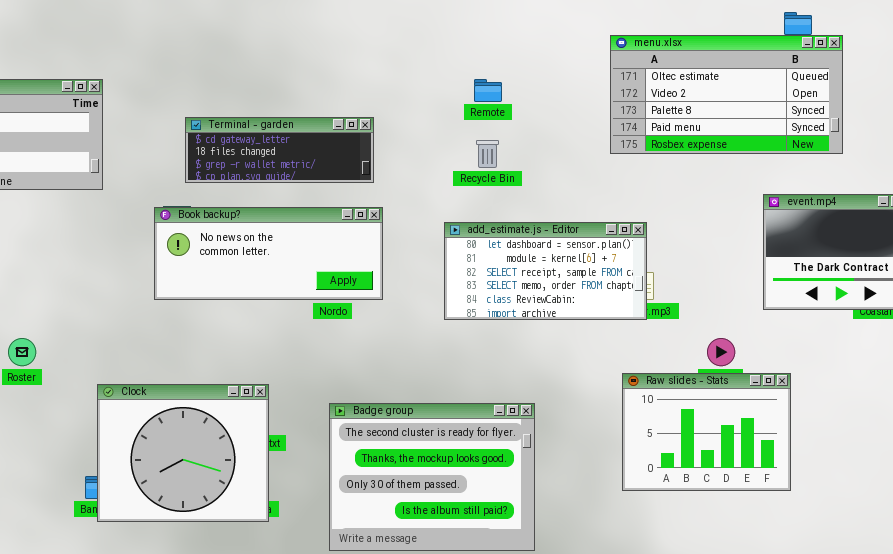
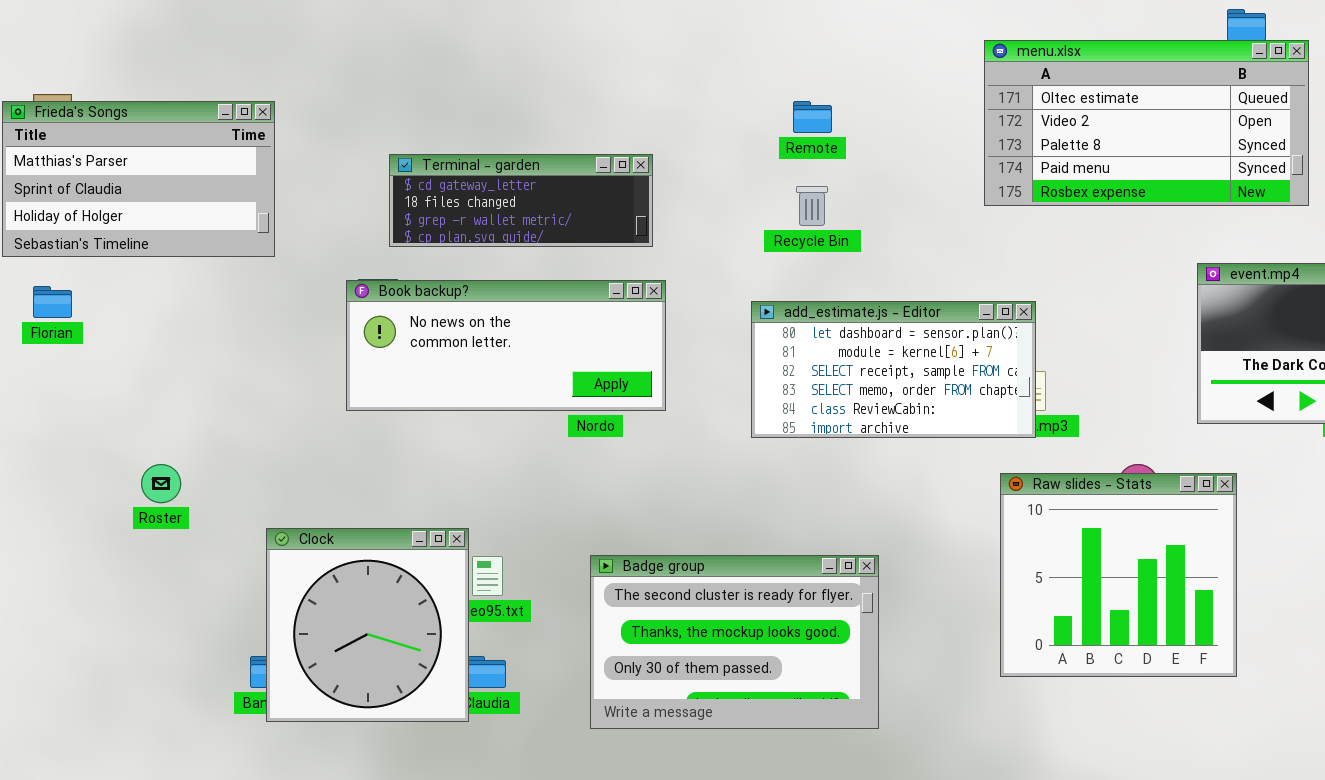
Raw slides - Stats: [622,373,791,491] -> [1000,473,1237,677], resized
Clock: [97,384,269,522] -> [266,528,469,722], resized
Badge group: [329,403,535,551] -> [590,555,879,729], resized

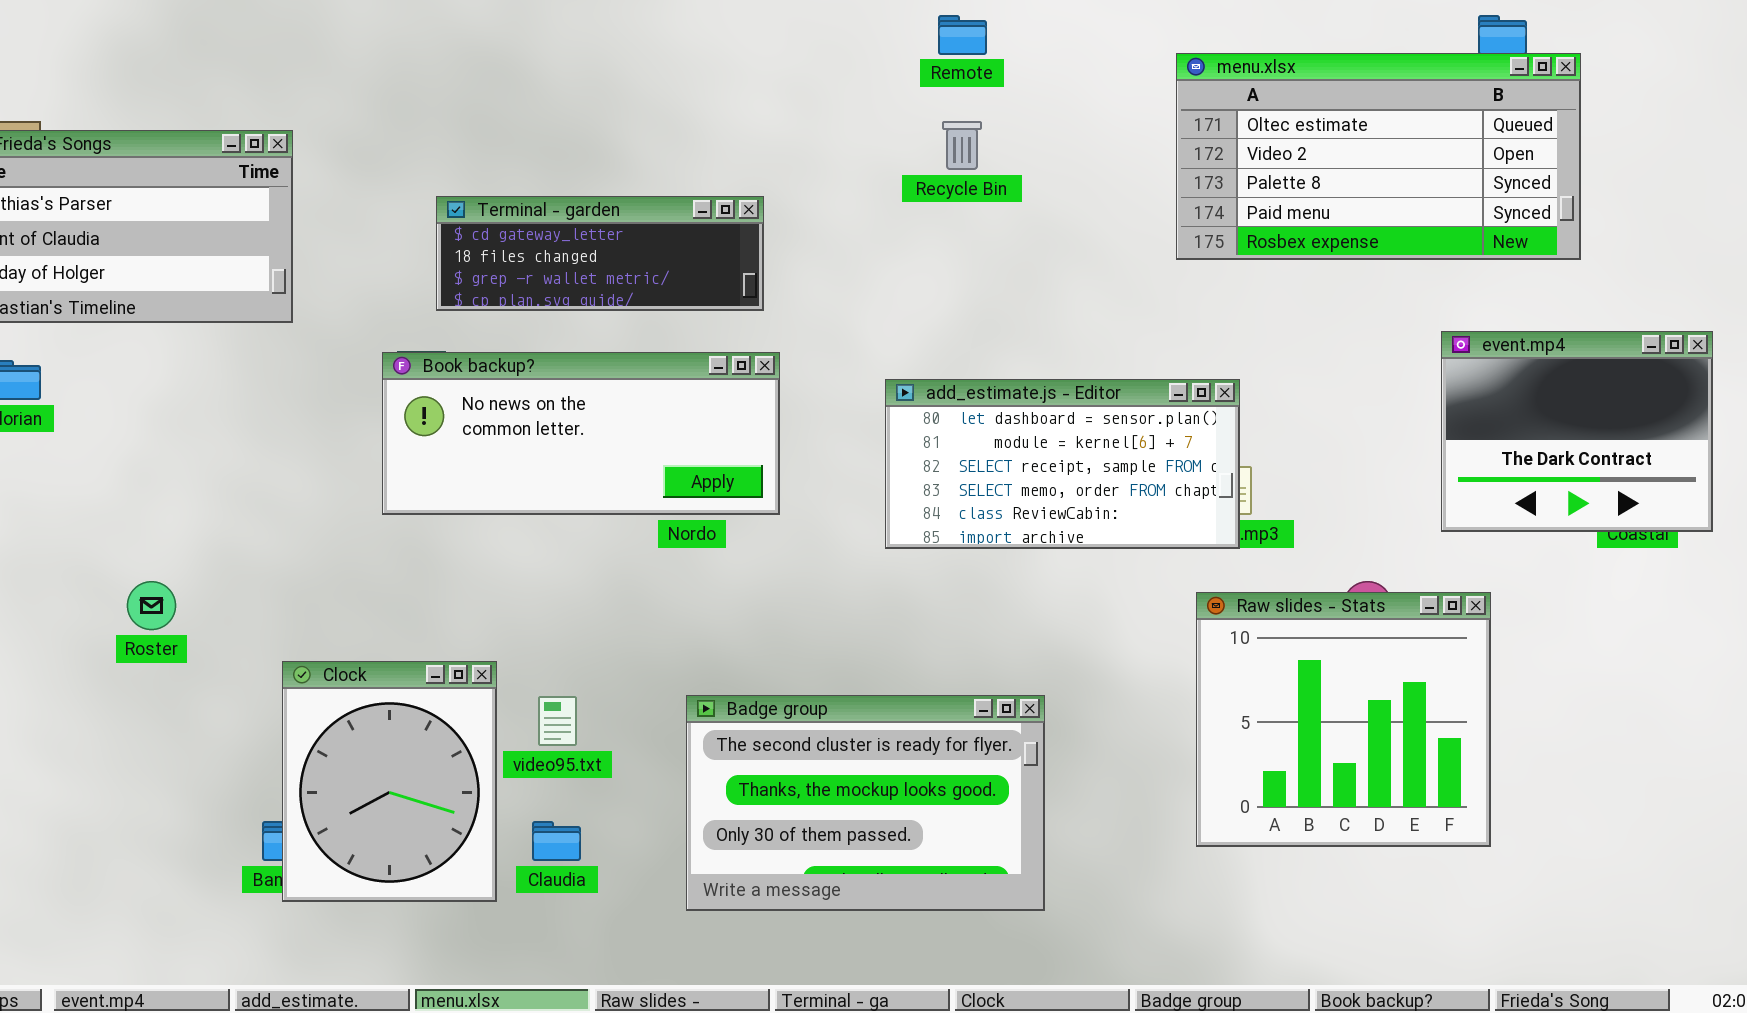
Remote: [793,101,832,133] -> [938,15,987,55], moved
Recycle Bin: [796,186,828,226] -> [942,121,982,170], moved
Clock: [266,528,469,722] -> [282,661,497,902], resized

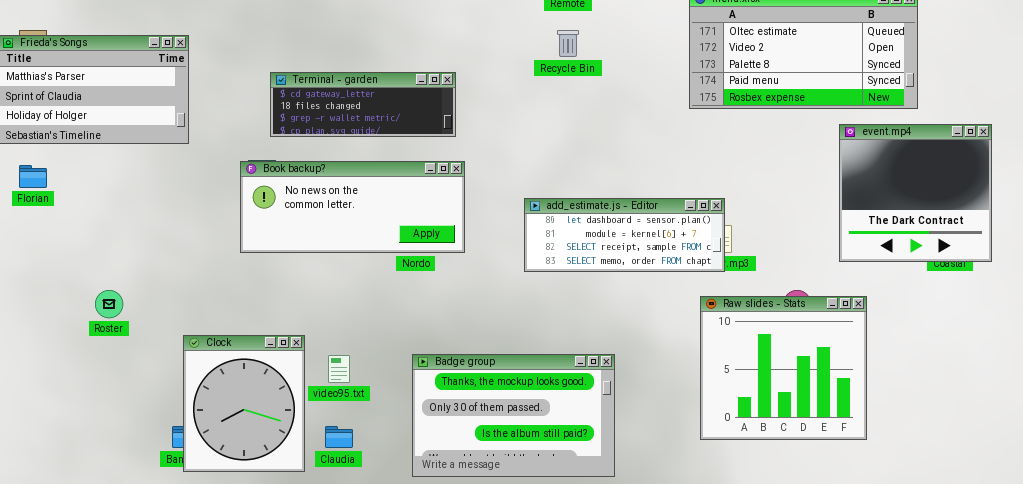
event.mp4: [1441,331,1713,532] -> [839,124,992,262], resized
add_estimate.js - Editor: [885,379,1240,549] -> [524,198,725,272], resized
Badge group: [686,695,1045,911] -> [412,354,615,477], scrolled down 1 row

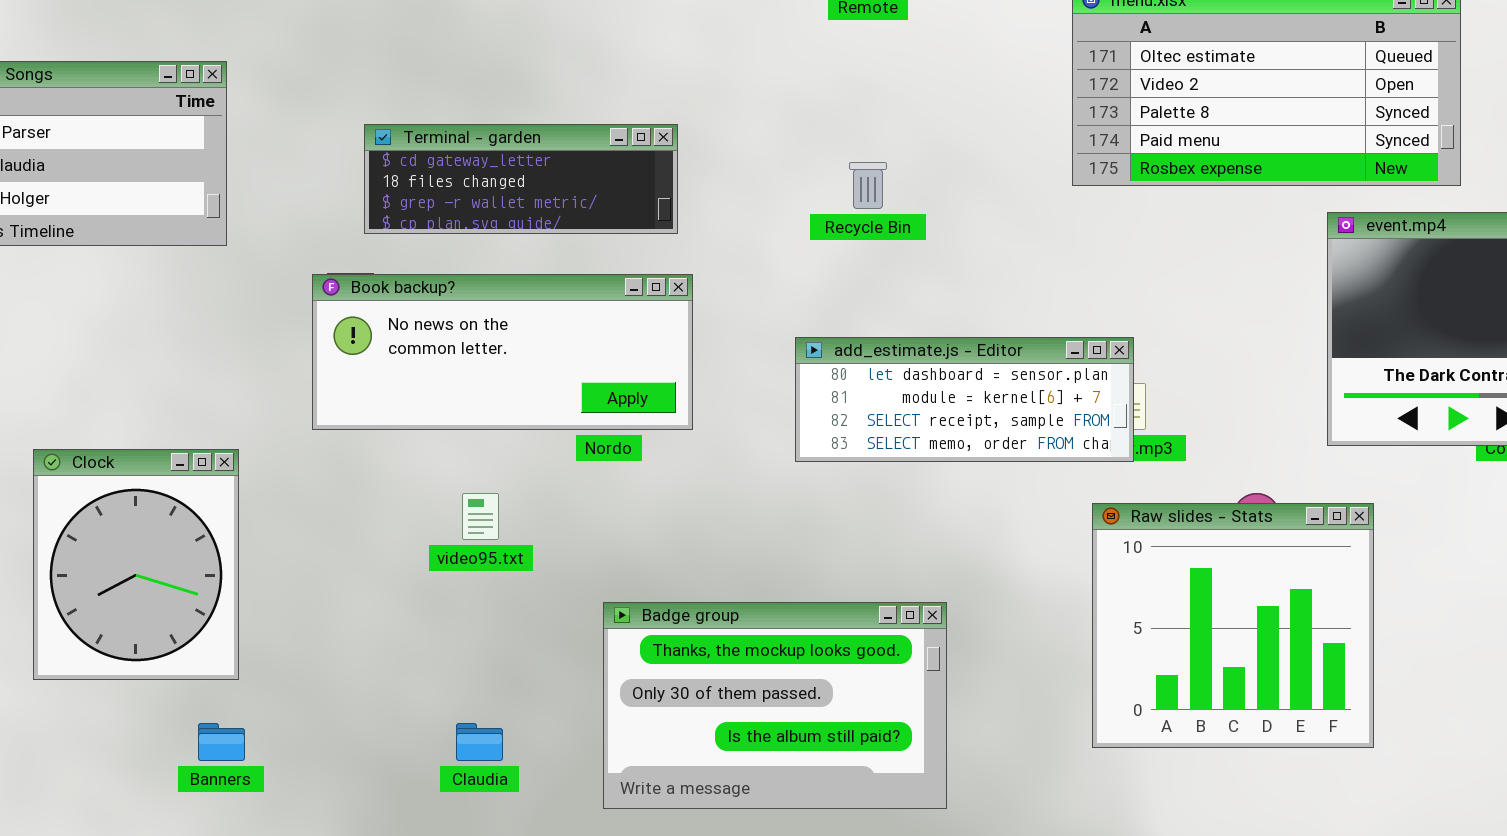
Recycle Bin: [557,30,579,57] -> [849,162,887,209], moved
Clock: [183,335,305,472] -> [33,449,239,680], moved
video95.txt: [328,355,350,383] -> [462,493,499,540], moved

